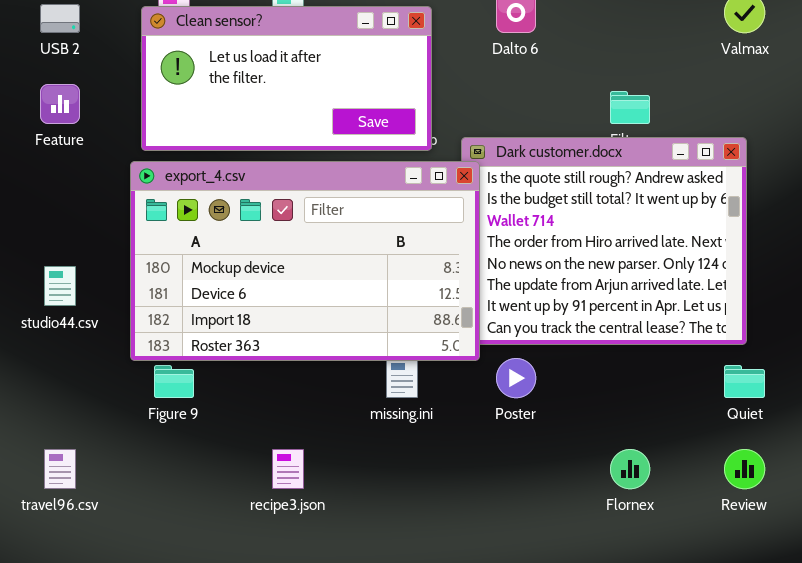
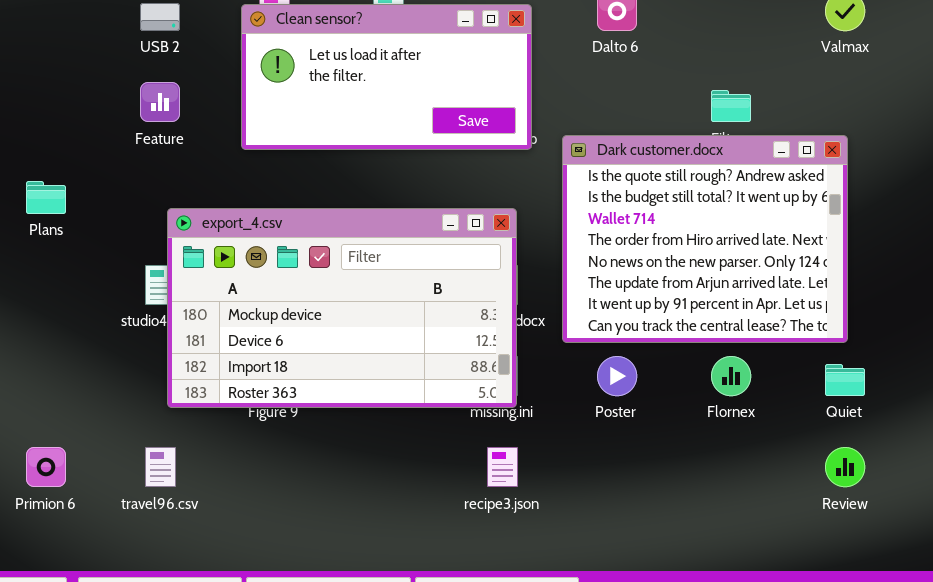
export_4.csv: [130,161,480,361] -> [167,208,517,408], moved
recipe3.json: [272,449,304,489] -> [487,447,518,487], moved
Flornex: [610,449,650,489] -> [711,356,751,396], moved

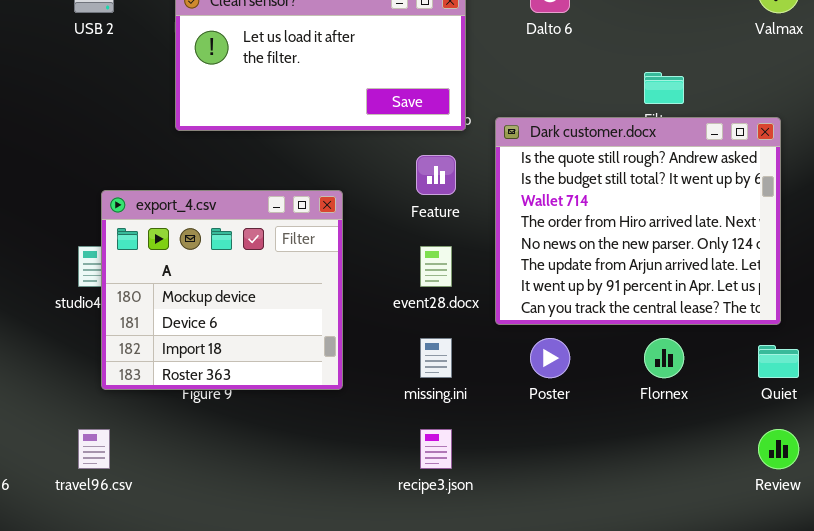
Feature: [140,82,180,122] -> [416,155,456,195], moved
export_4.csv: [167,208,517,408] -> [101,190,343,390], resized

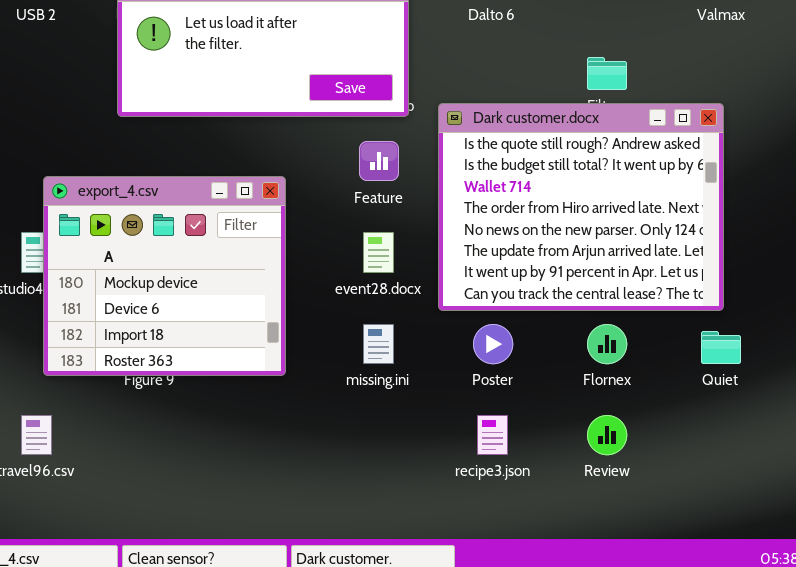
recipe3.json: [420,429,452,469] -> [477,415,508,455], moved
Review: [758,429,799,469] -> [587,415,627,455], moved

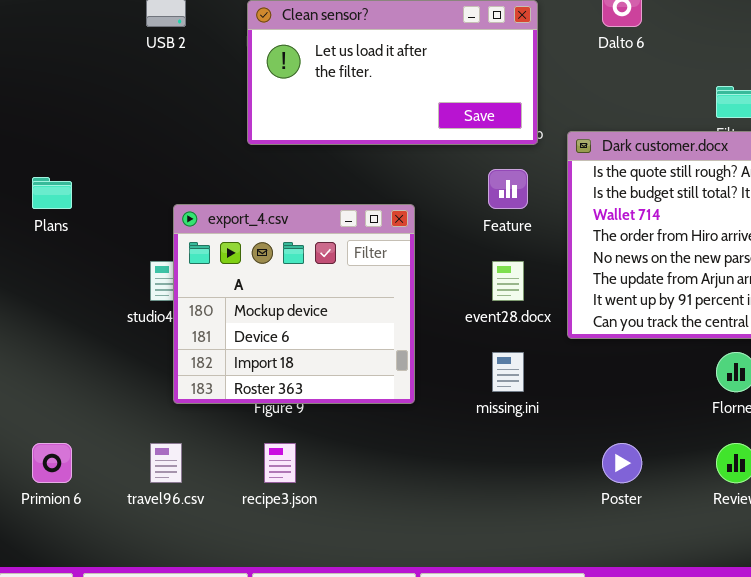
Poster: [473,324,513,364] -> [602,443,642,483], moved
recipe3.json: [477,415,508,455] -> [264,443,296,483], moved

